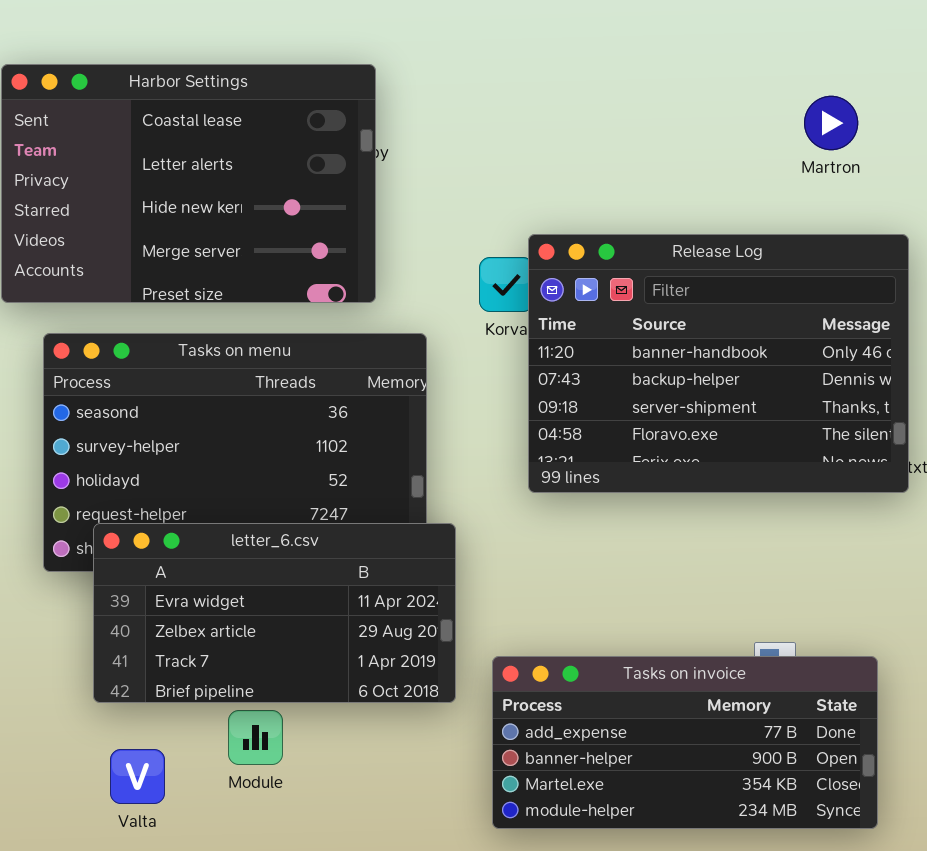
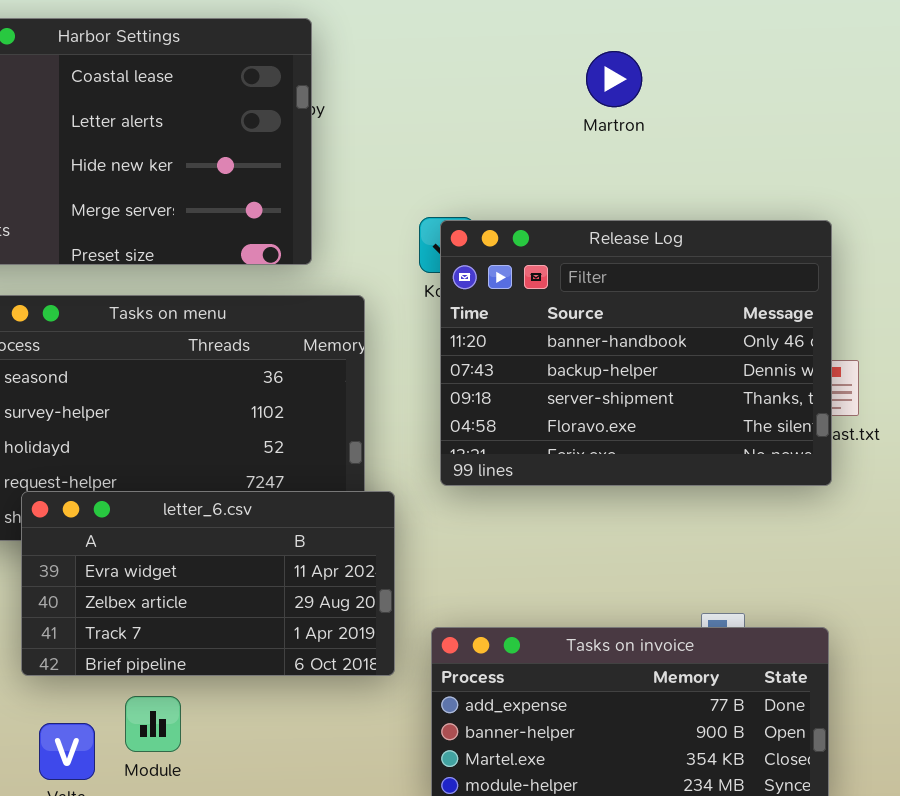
Martron: [804,96,858,150] -> [586,51,642,107], moved
Release Log: [528,234,909,493] -> [440,220,832,486], moved
Module: [228,710,283,765] -> [125,696,181,752], moved

